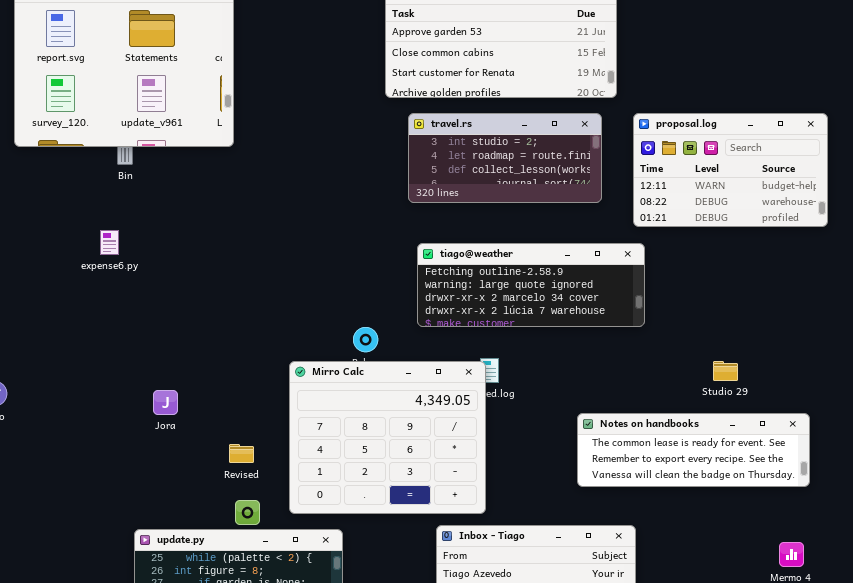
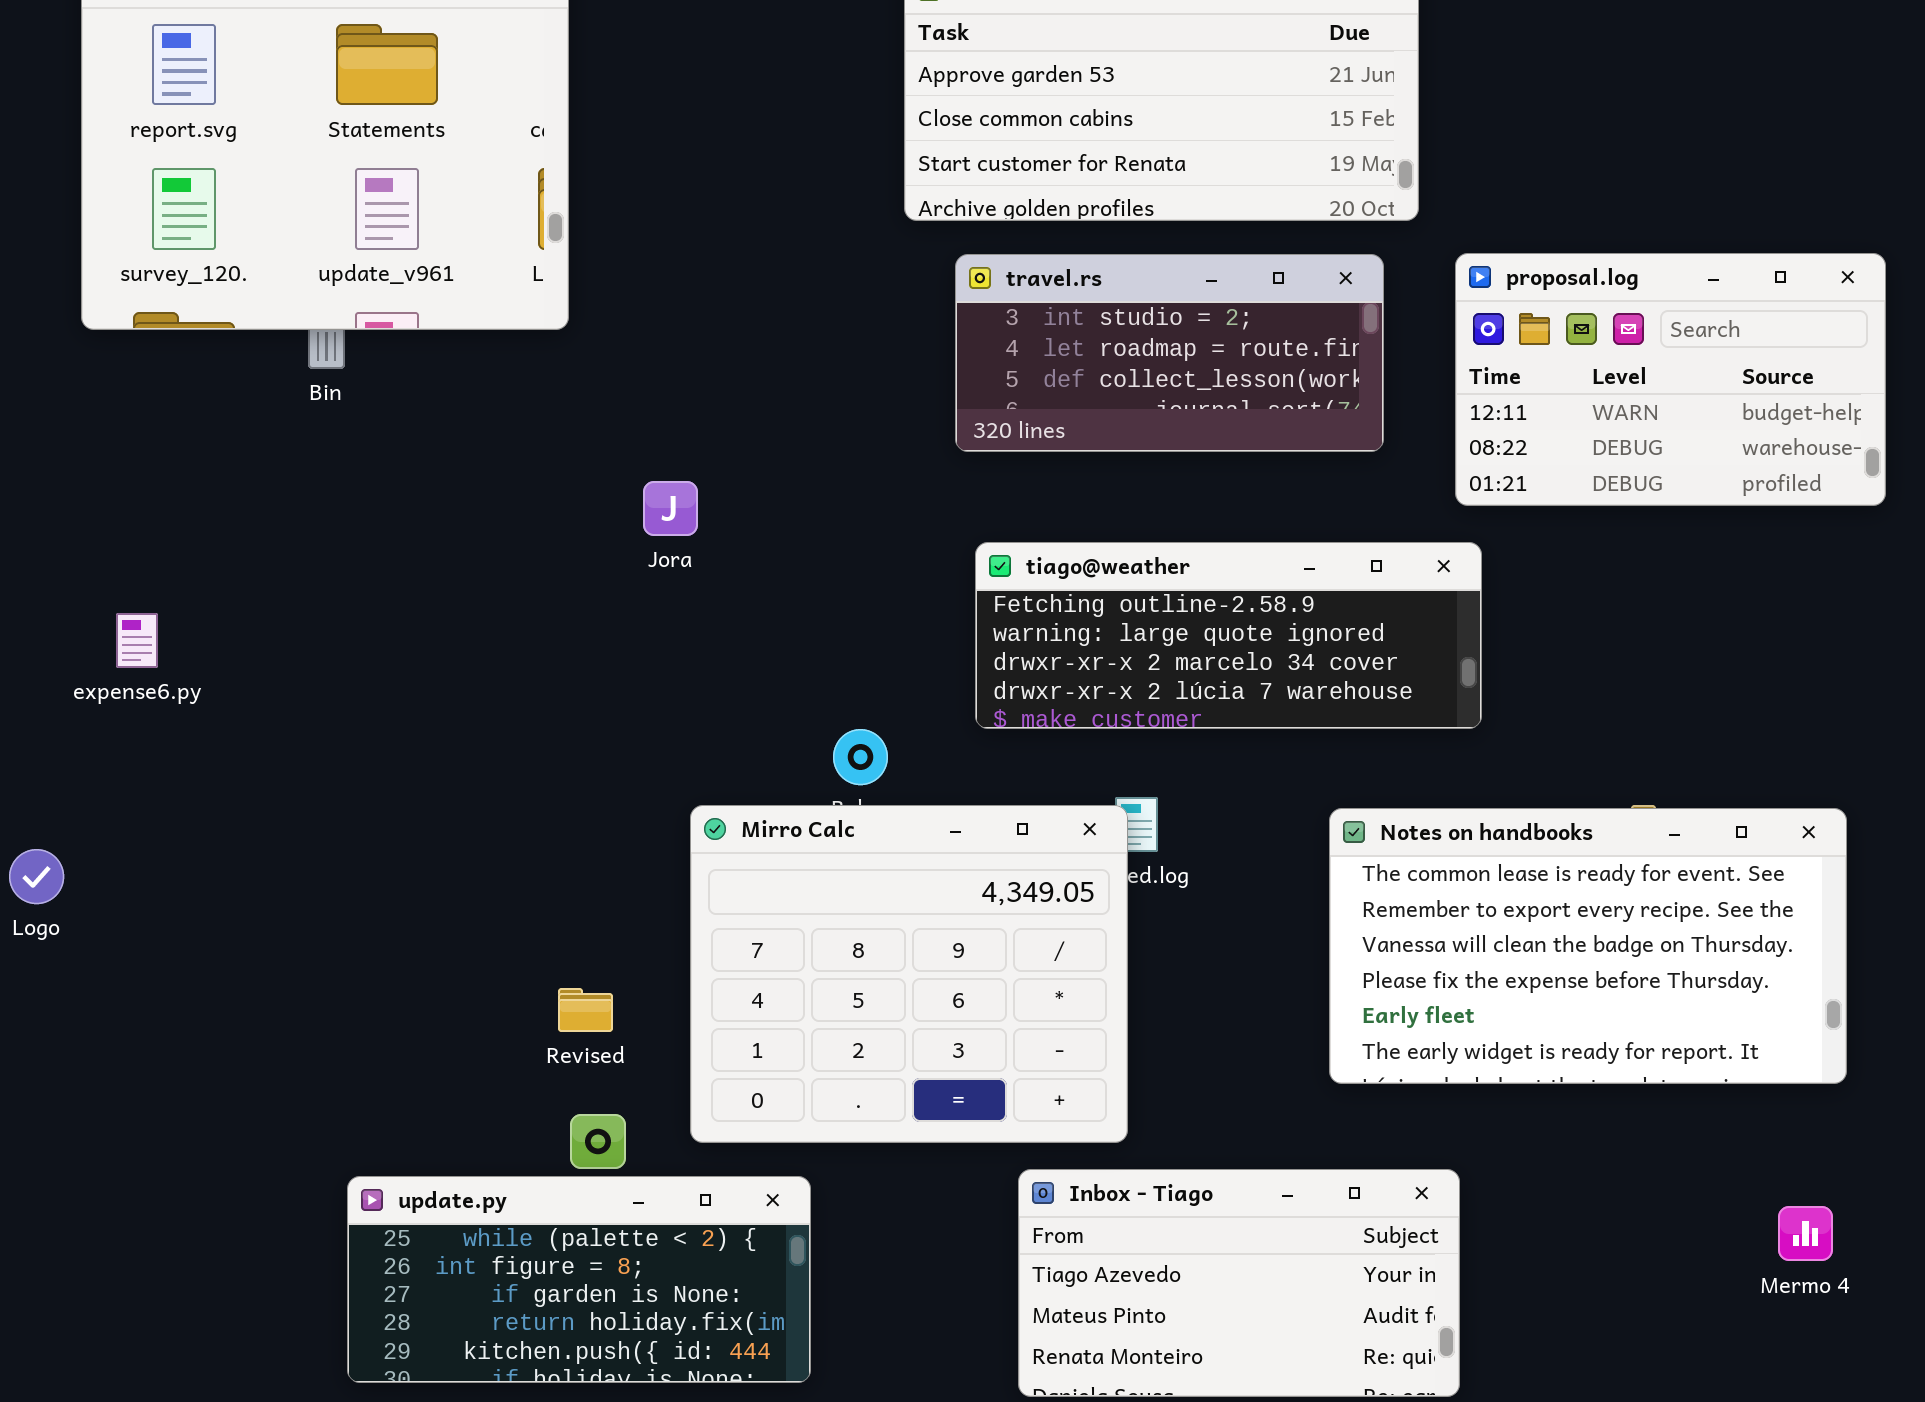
expense6.py: [100,230,119,255] -> [116,613,158,668], moved
Jora: [153,390,178,415] -> [643,481,698,536], moved
Notes on handbooks: [577,413,810,487] -> [1329,808,1847,1084], resized

